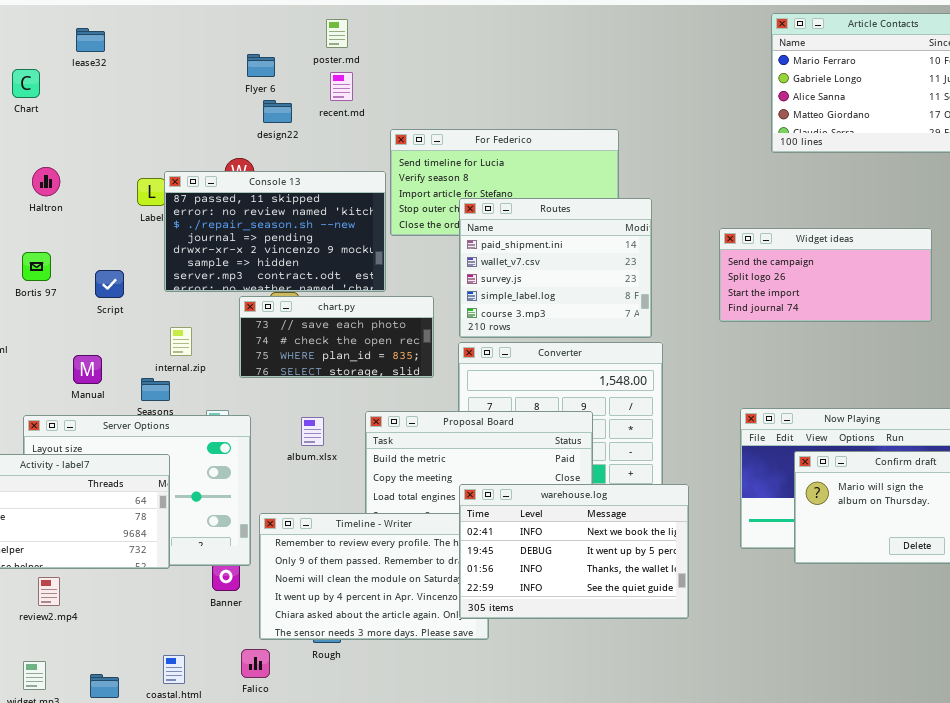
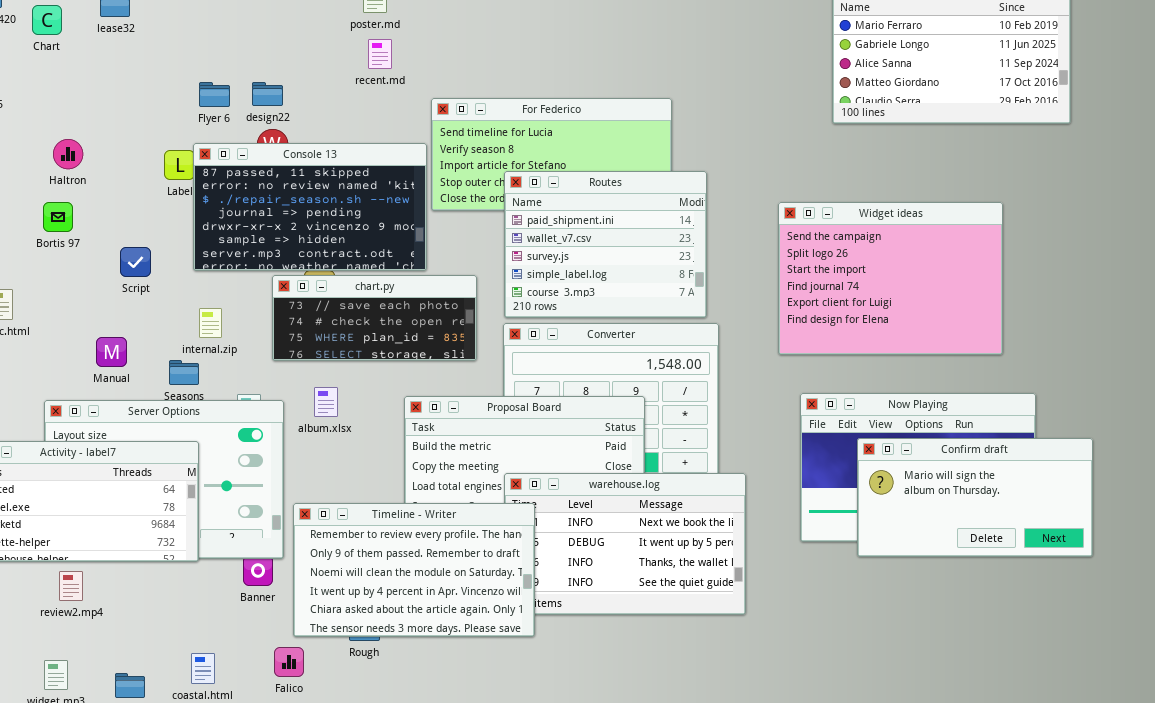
Flyer 6: [247,54,275,77] -> [199,82,230,107], moved
Chart: [12,69,40,98] -> [32,5,62,35], moved
design22: [263,100,292,123] -> [252,82,283,106], moved
Widget ideas: [719,228,932,322] -> [778,202,1003,355], resized
Bortis 97: [22,252,51,281] -> [43,202,73,232], moved
album.xlsx: [301,417,324,446] -> [314,387,338,417], moved
Timeline - Writer: [259,513,489,640] -> [293,503,535,637], raised

